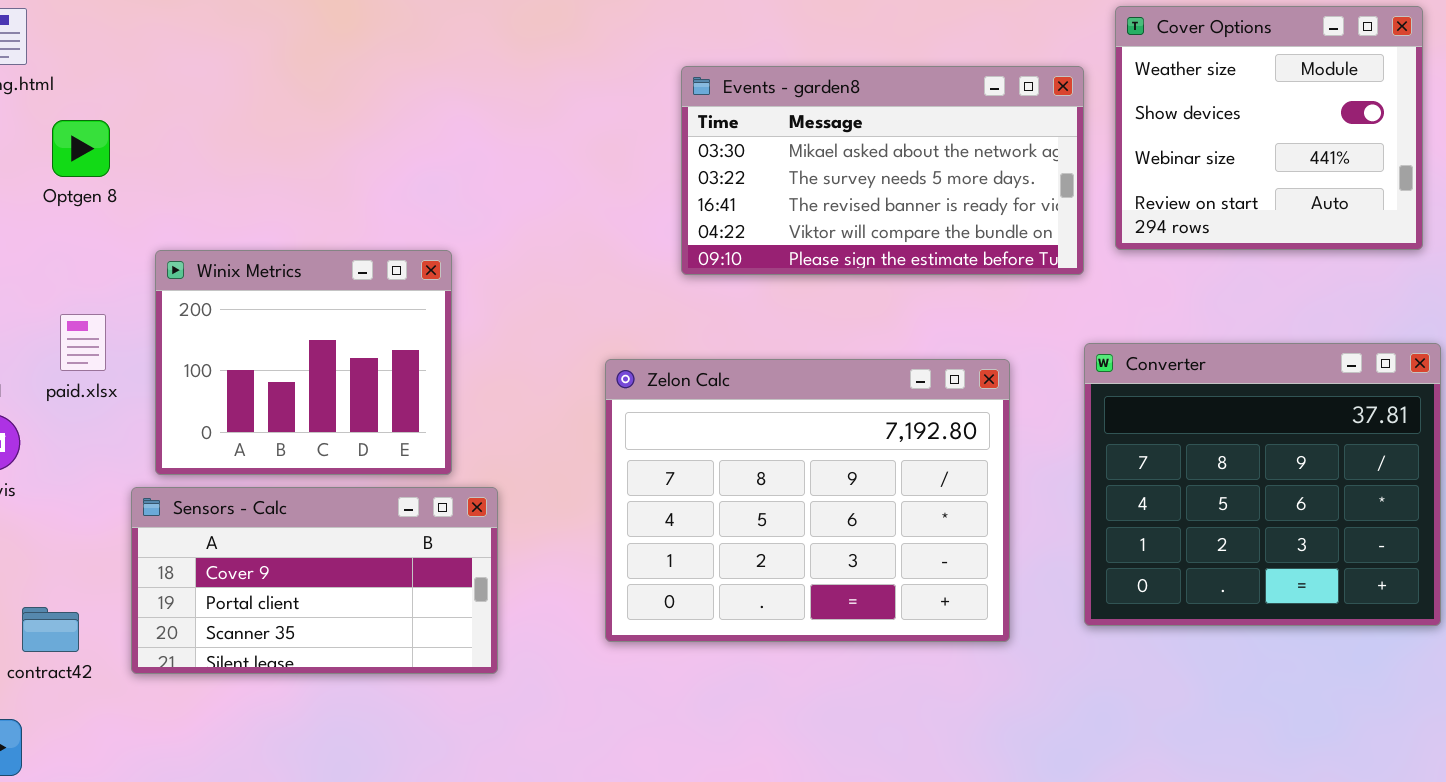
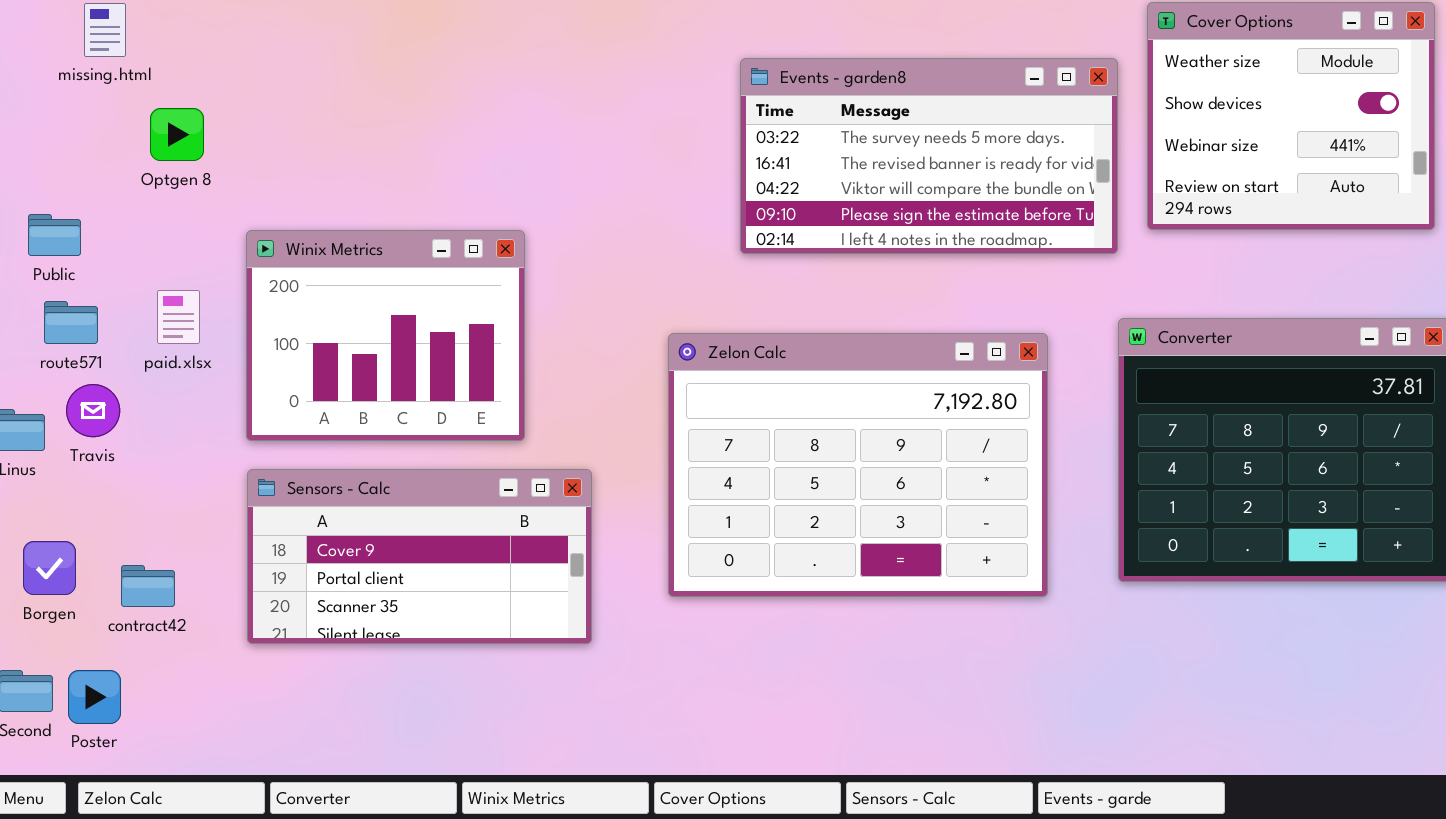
Events - garden8: [681,66,1084,275] -> [740,58,1118,254], scrolled down 1 row
Sensors - Calc: [131,487,498,674] -> [247,469,592,644], moved

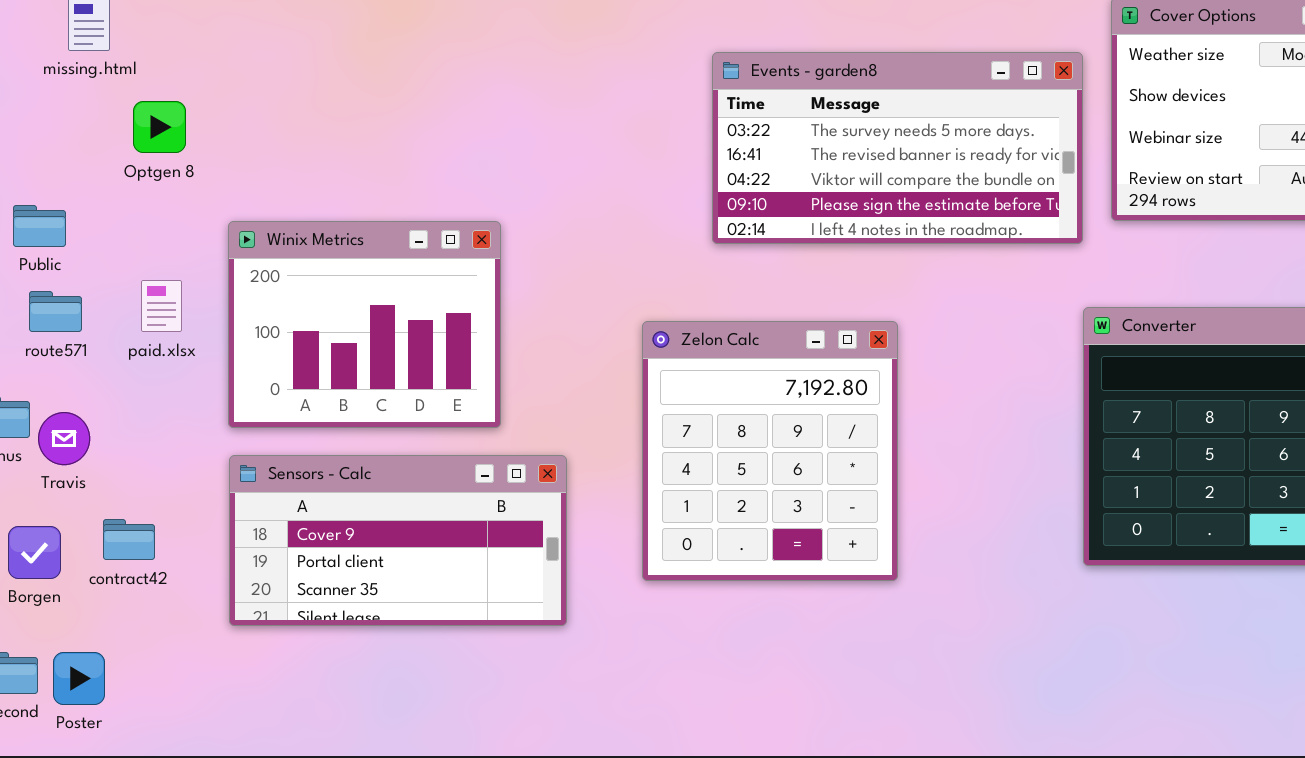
Zelon Calc: [668,333,1048,597] -> [642,321,898,581], resized
Travis: [66,384,120,437] -> [38,412,90,465], moved
contract42: [121,565,175,607] -> [103,519,155,560], moved

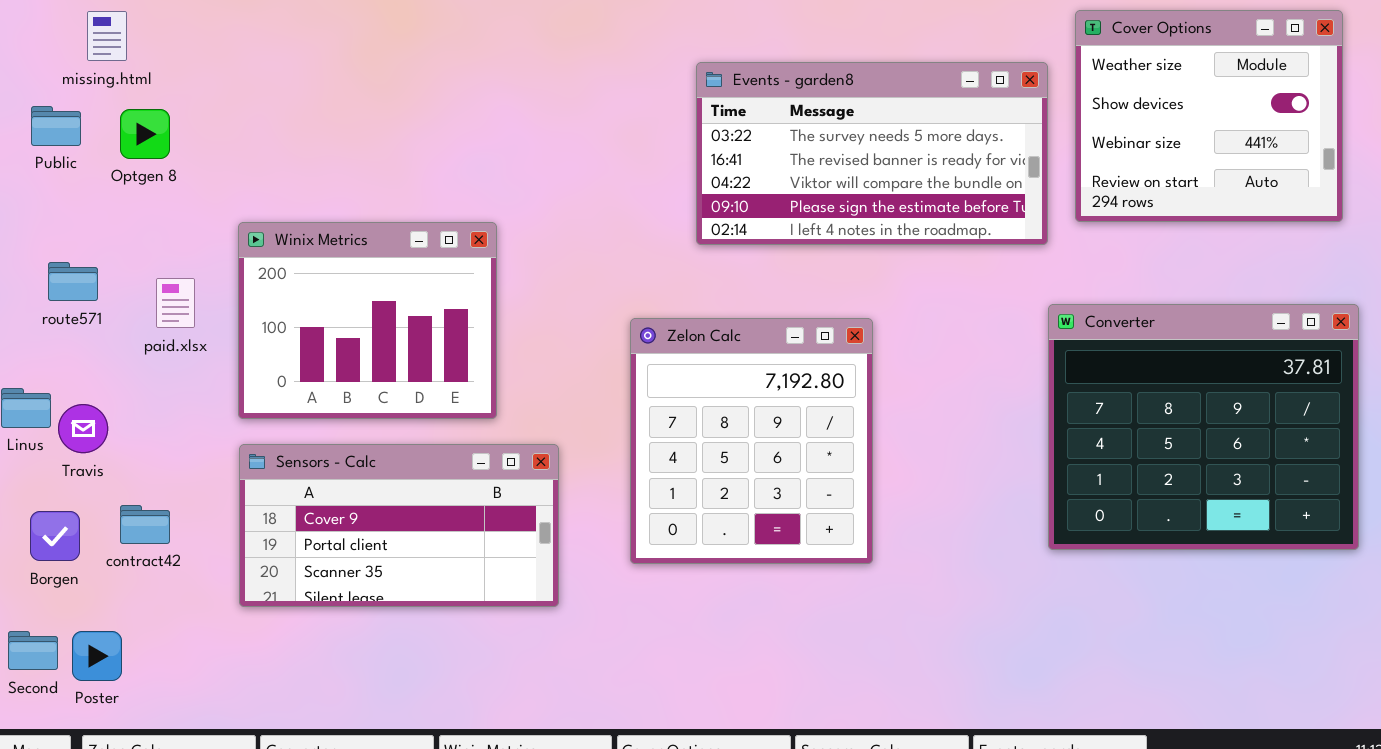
Optgen 8: [133,101,186,153] -> [120,109,170,159], moved
Public: [13,205,66,247] -> [31,106,81,146], moved
route571: [29,291,82,332] -> [48,262,98,301], moved

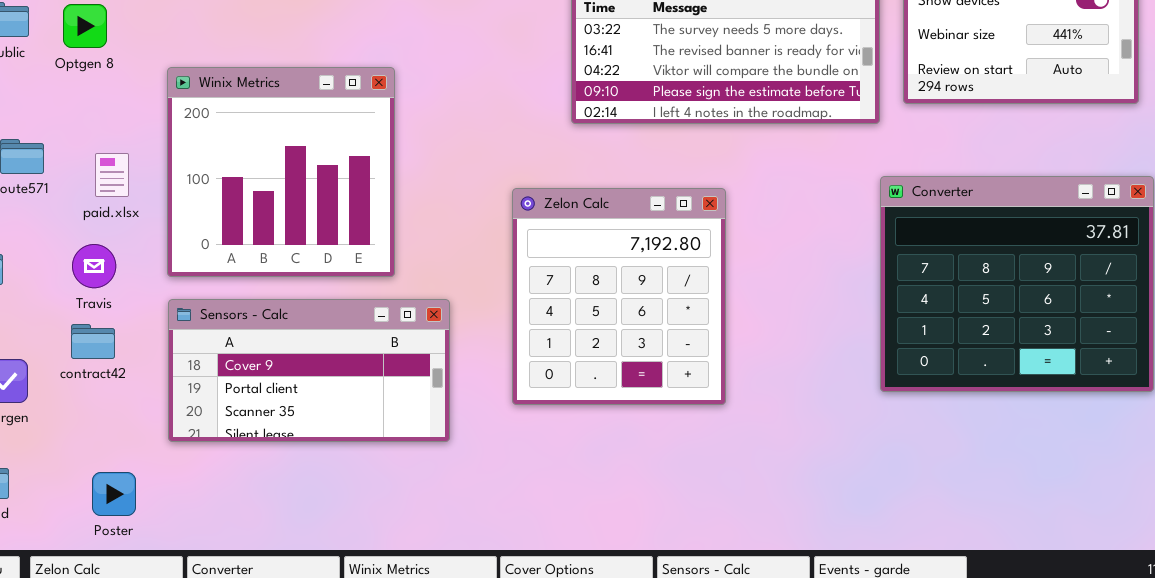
Winix Metrics: [238,222,497,419] -> [167,67,395,277], resized
Travis: [58,404,108,453] -> [72,244,116,288], moved
contract42: [120,505,170,544] -> [71,324,115,359], moved
Poster: [72,631,122,681] -> [92,472,136,516], moved

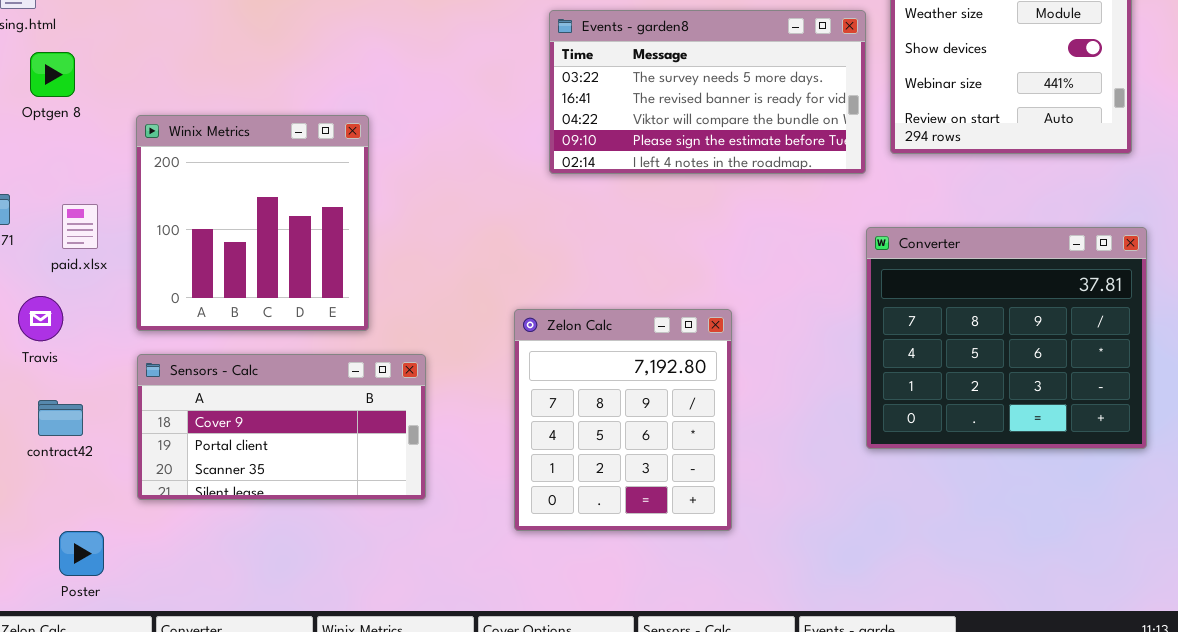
Zelon Calc: [512,188,726,405] -> [514,309,732,531], moved
Travis: [72,244,116,288] -> [18,296,63,341], moved
contract42: [71,324,115,359] -> [38,400,83,436], moved

